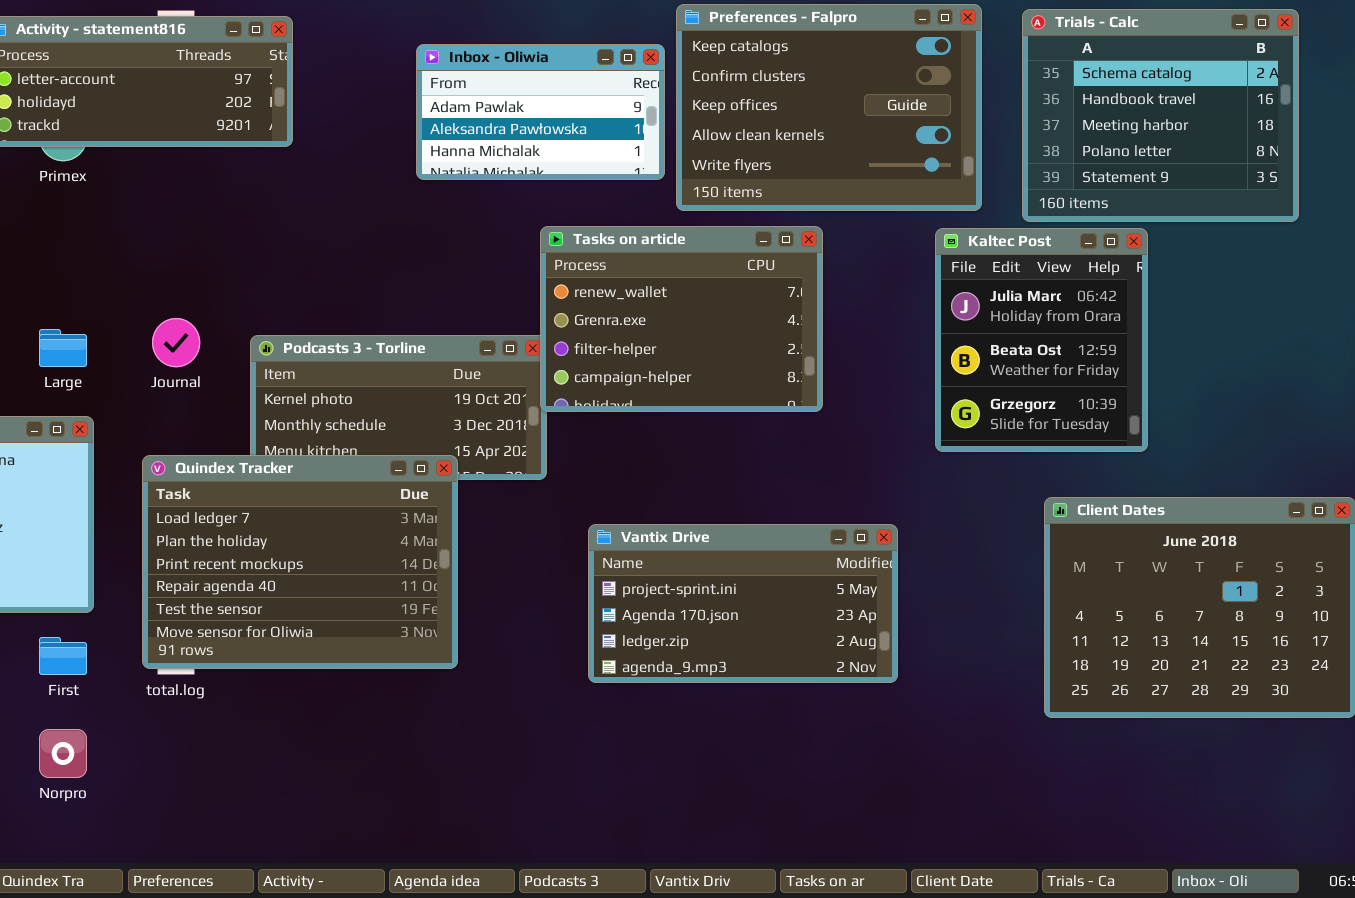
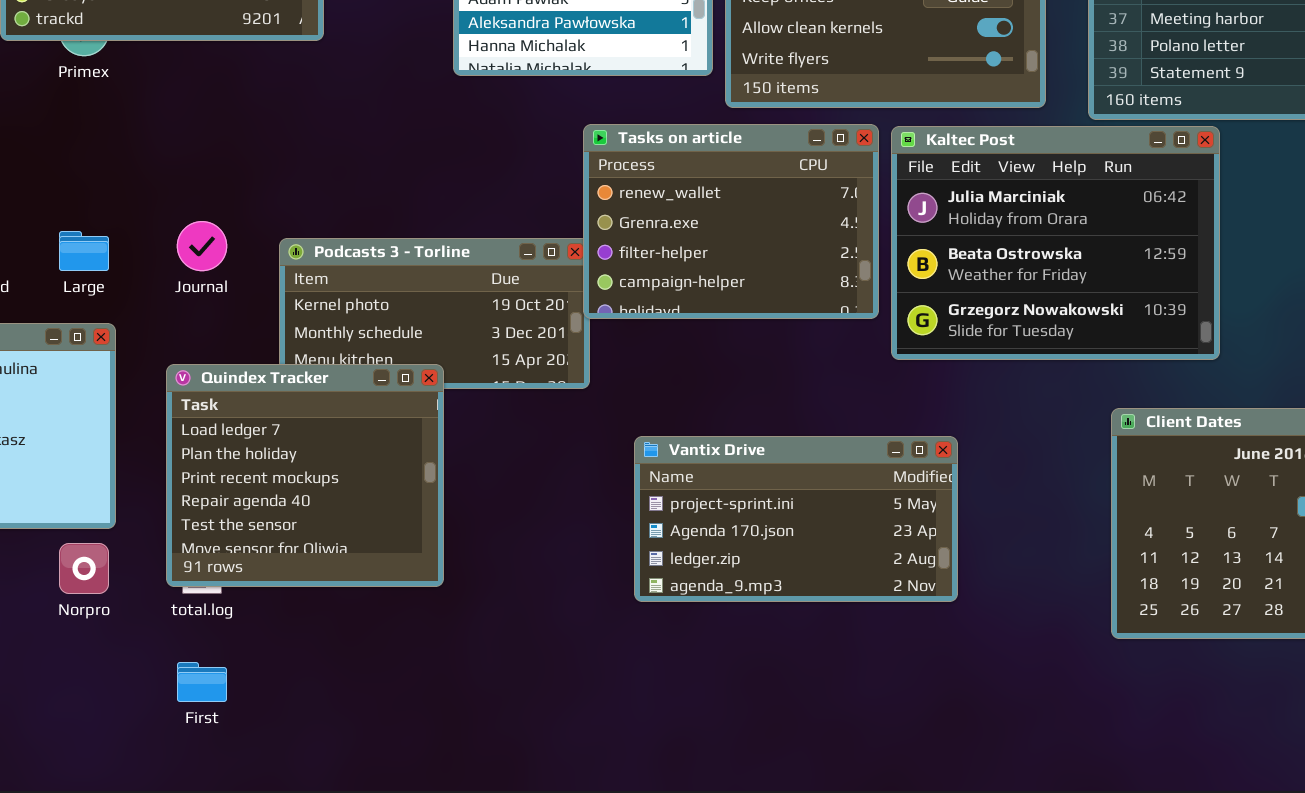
Kaltec Post: [935,228,1148,452] -> [891,126,1220,360], resized
Quindex Tracker: [142,455,458,669] -> [166,364,444,587], resized
First: [39,637,87,675] -> [177,662,227,702], moved
Norpro: [39,729,87,778] -> [59,543,109,594], moved

